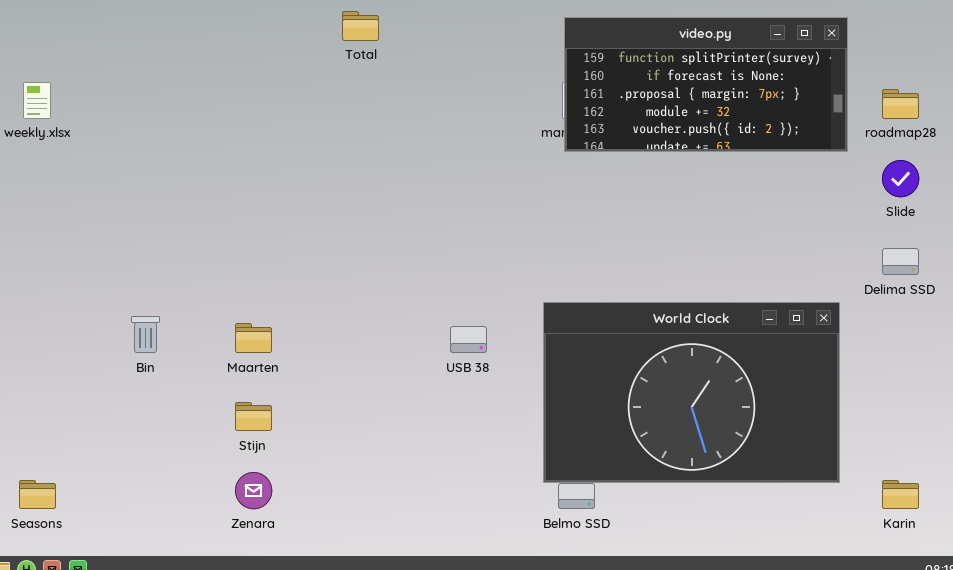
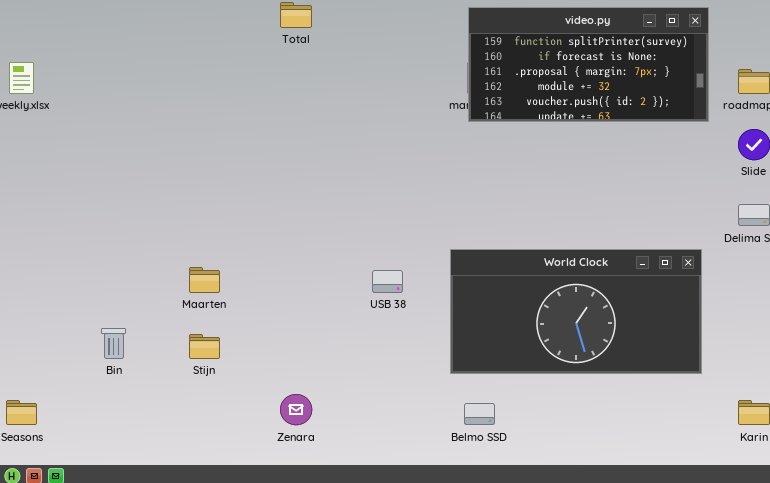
World Clock: [543,302,840,483] -> [450,249,702,374], resized
Bin: [131,316,160,353] -> [101,328,126,359], moved
Zenara: [235,472,272,509] -> [280,394,312,425], moved

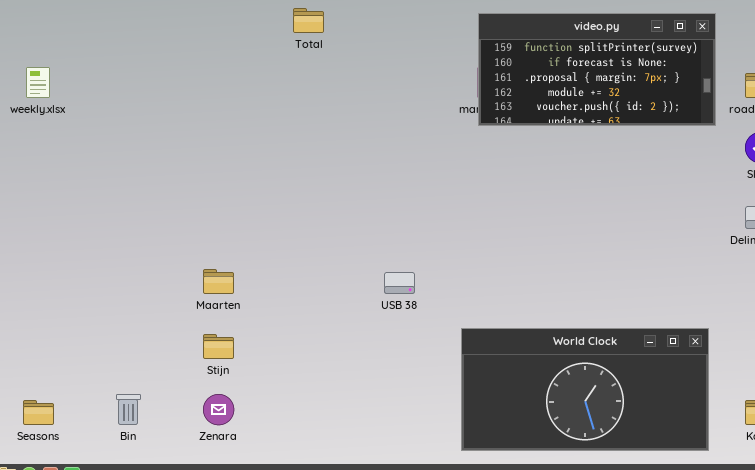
World Clock: [450,249,702,374] -> [461,328,709,451], moved
Bin: [101,328,126,359] -> [116,394,141,425], moved
Zenara: [280,394,312,425] -> [203,394,234,425], moved

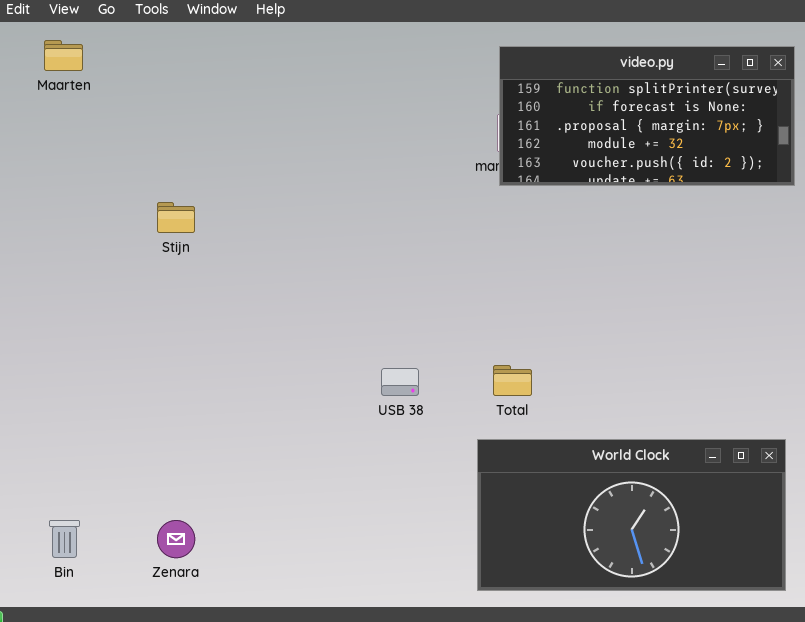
Total: [293,8,324,33] -> [493,365,532,396], moved
Maarten: [203,269,234,294] -> [44,40,83,71], moved
Stijn: [203,334,234,359] -> [157,202,195,233], moved

